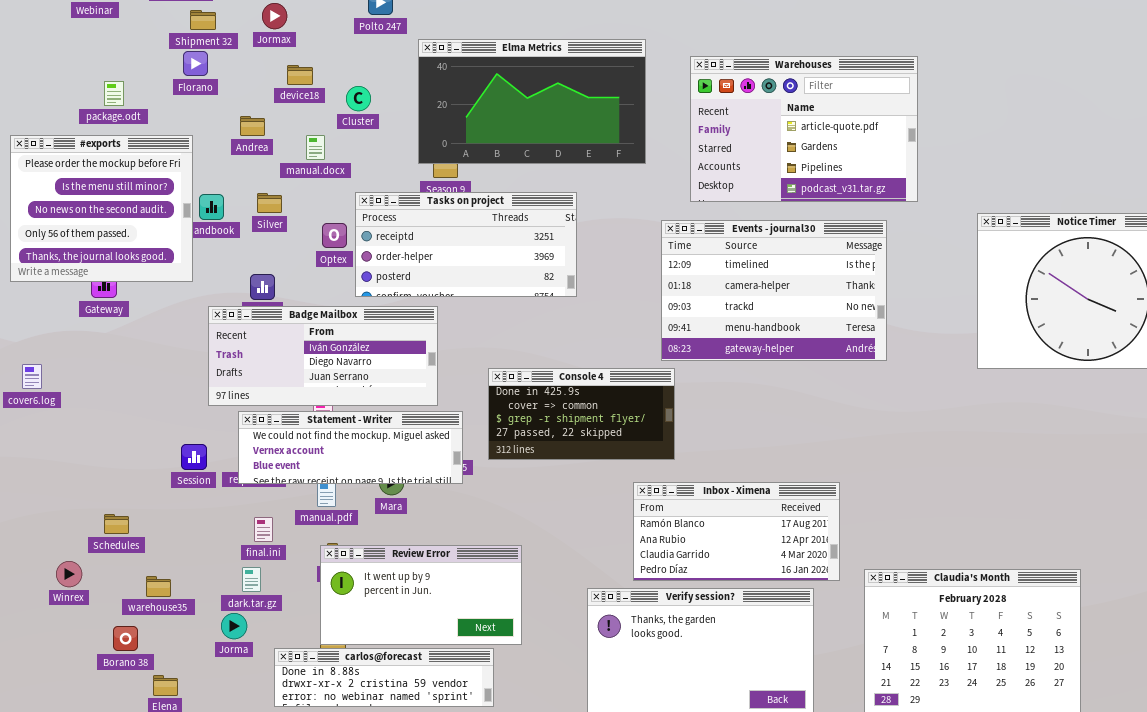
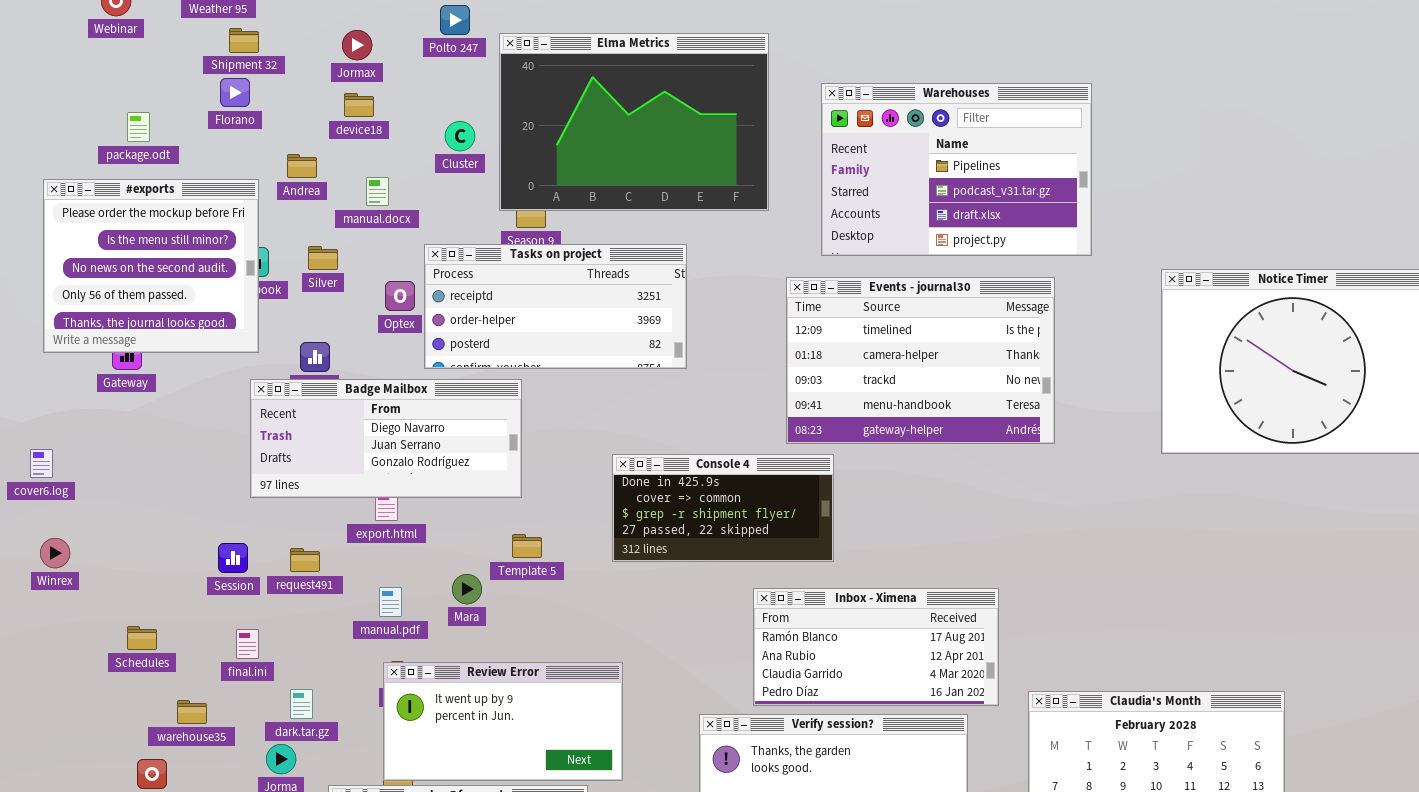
Jormax: [262,3,287,29] -> [342,30,372,60], moved
Elma Metrics: [418,39,646,164] -> [499,33,769,211], resized
Warehouses: [690,56,918,202] -> [821,83,1092,256], scrolled down 2 rows
Cluster: [346,86,371,111] -> [445,121,475,151], moved
#exports: [10,135,193,282] -> [43,179,259,353], moved
Badge Mailbox: [208,306,438,406] -> [250,379,522,498], scrolled down 1 row
Console 4: [488,368,675,460] -> [612,454,834,562], moved
Statement - Writer: [238,411,463,484] -> none, closed
final.ini: [254,517,273,542] -> [236,629,259,659], moved
Winrex: [56,561,82,587] -> [40,538,70,568], moved

